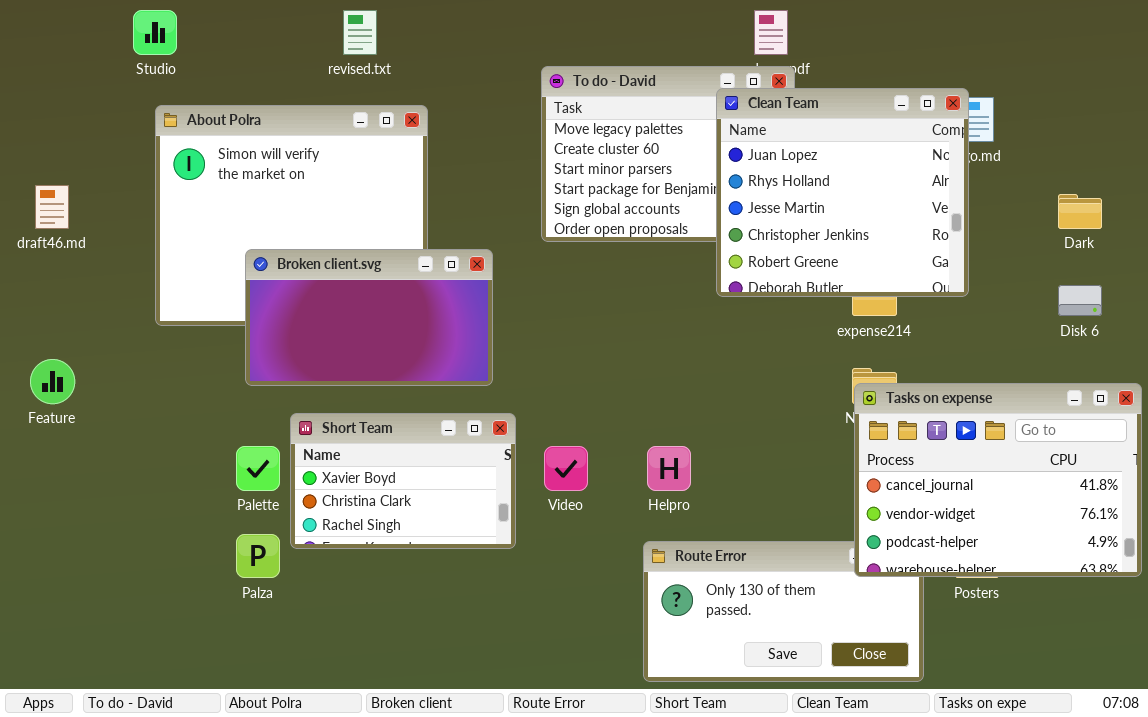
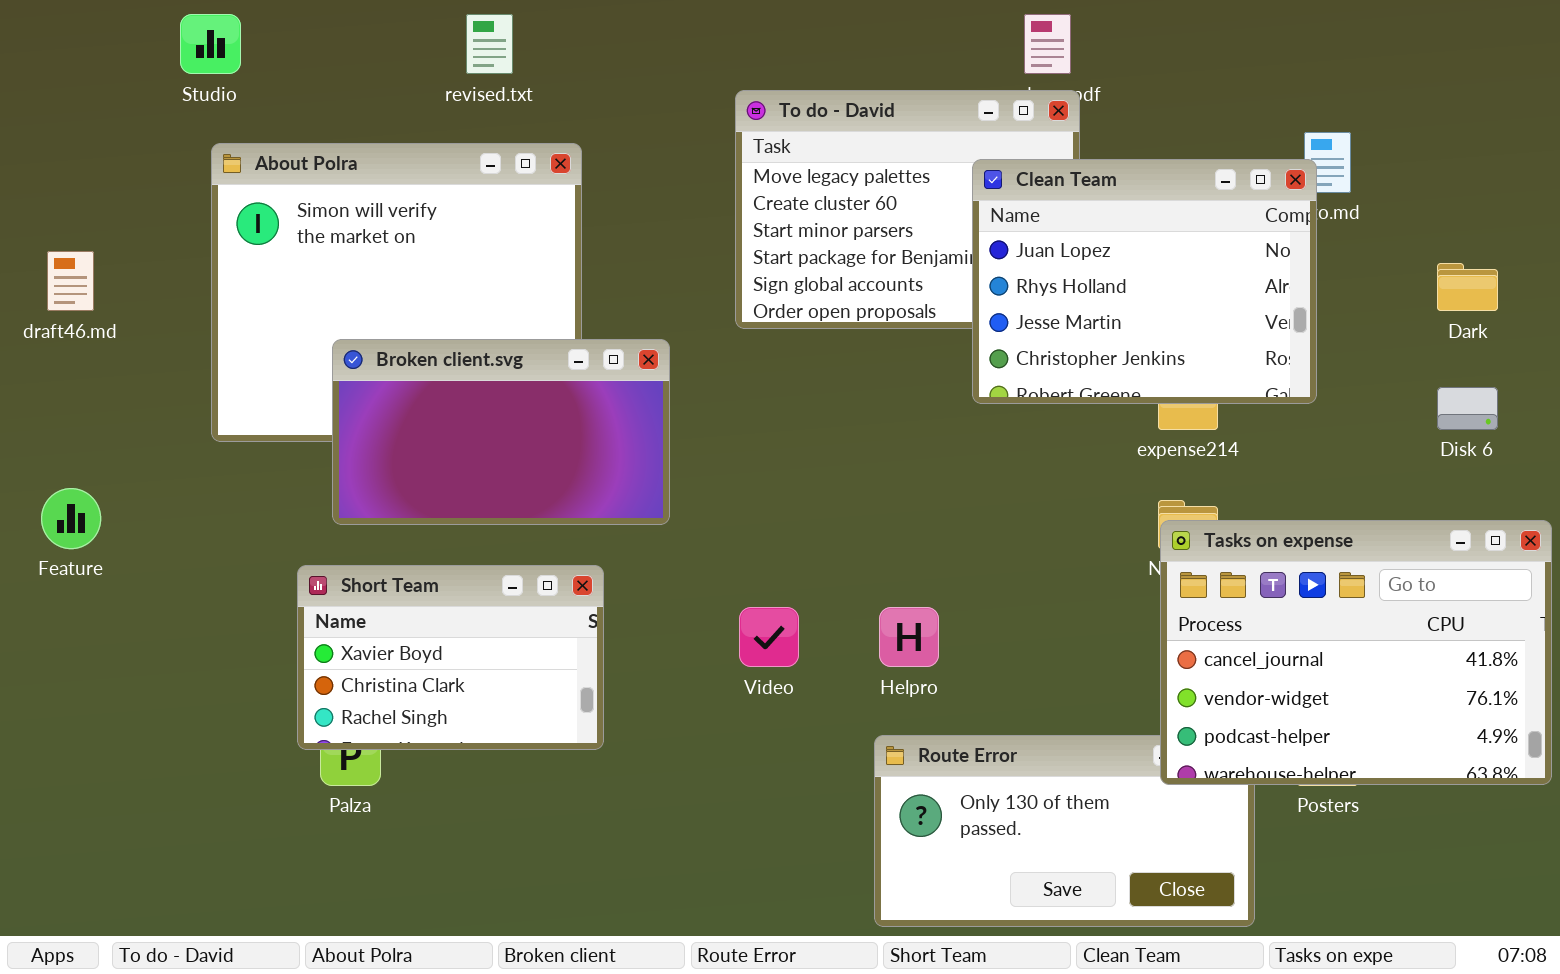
Clean Team: [716,88,969,297] -> [972,159,1317,404], resized
Short Team: [290,413,516,549] -> [297,565,604,750], moved

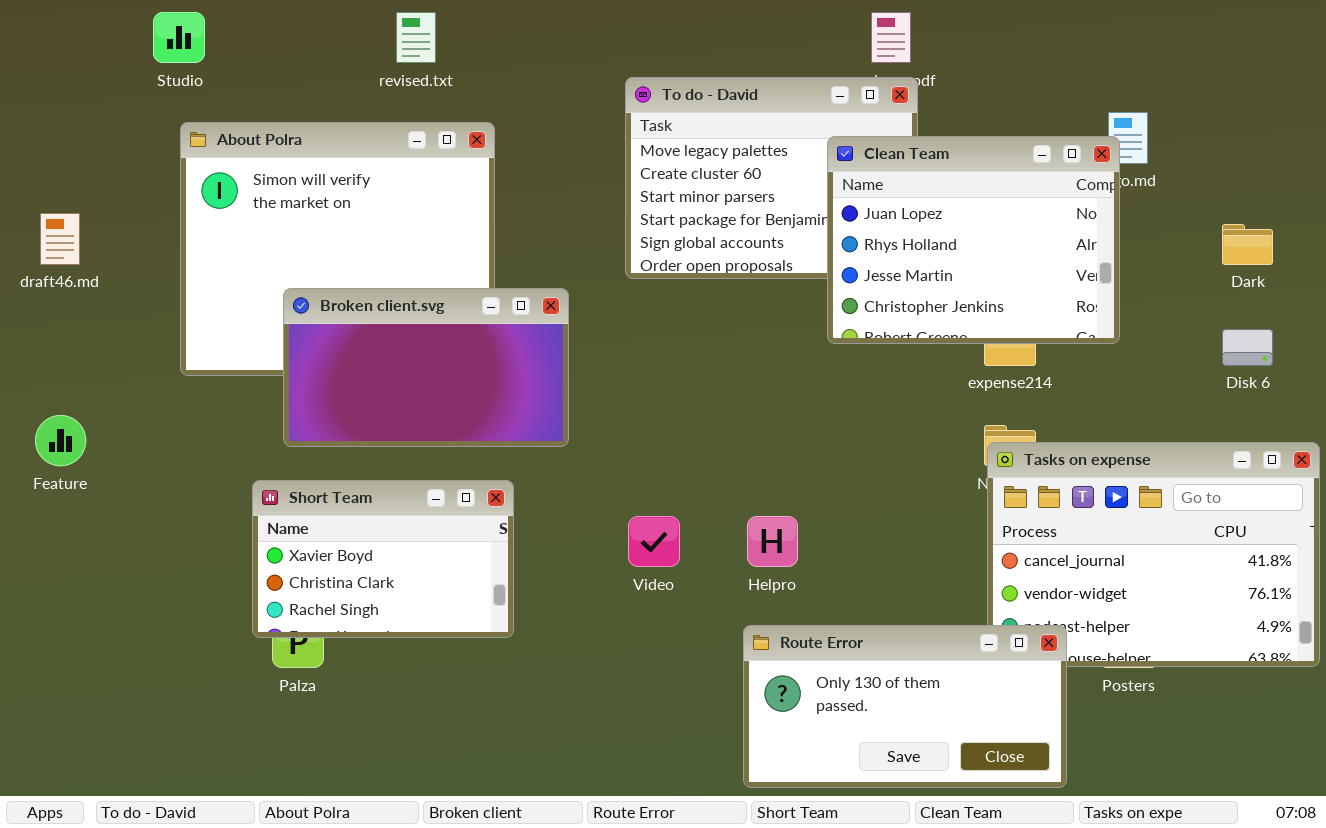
Route Error: [874,735,1255,927] -> [743,625,1067,788], raised

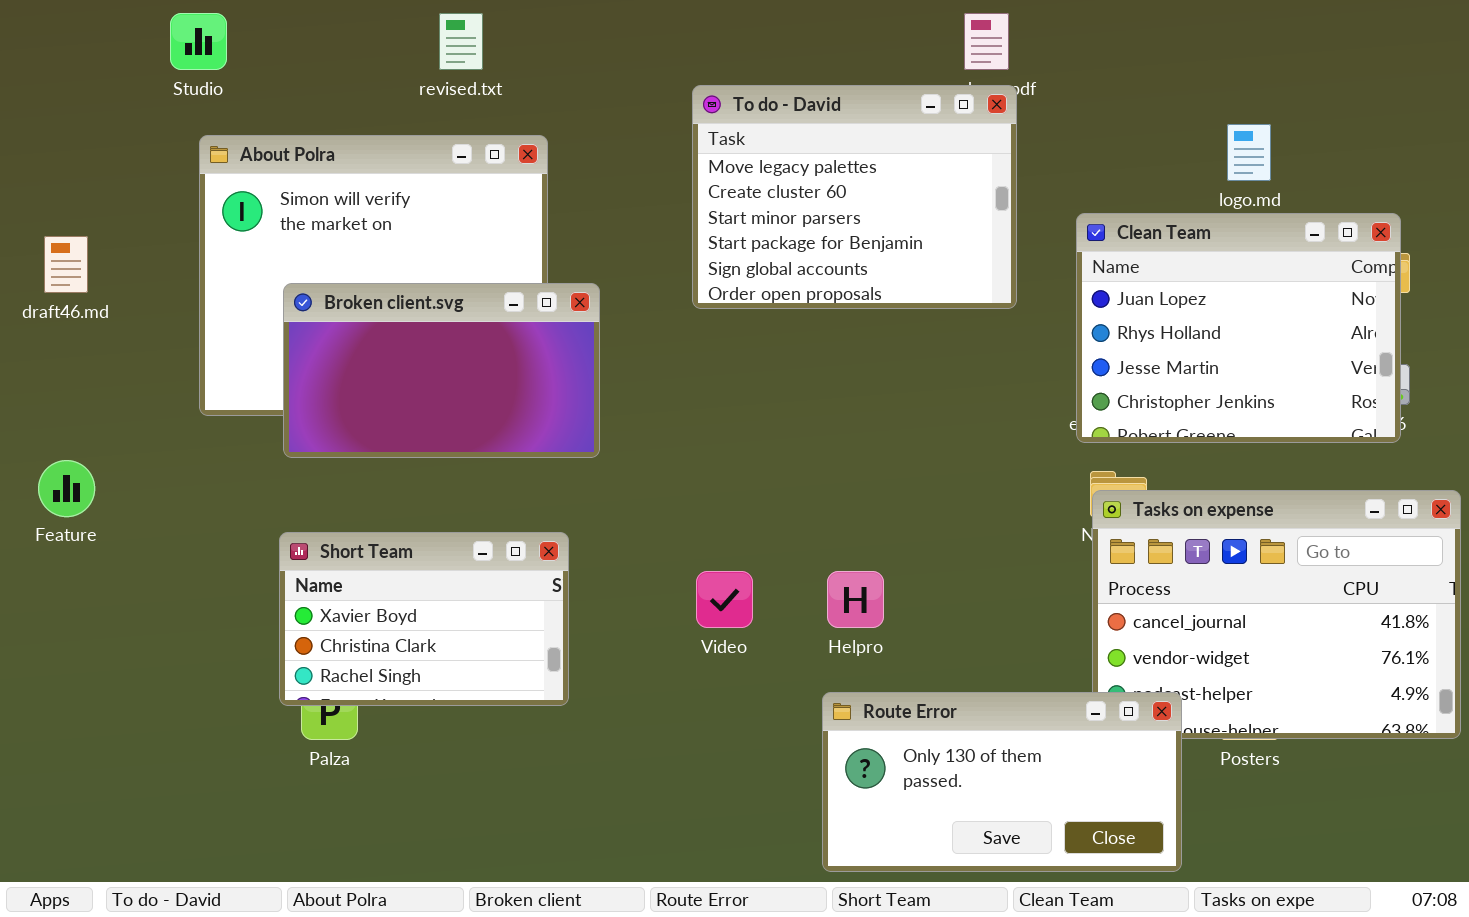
Clean Team: [827,136,1120,344] -> [1076,213,1401,443], moved
Broken client.svg: [283,288,569,447] -> [283,283,600,458], moved

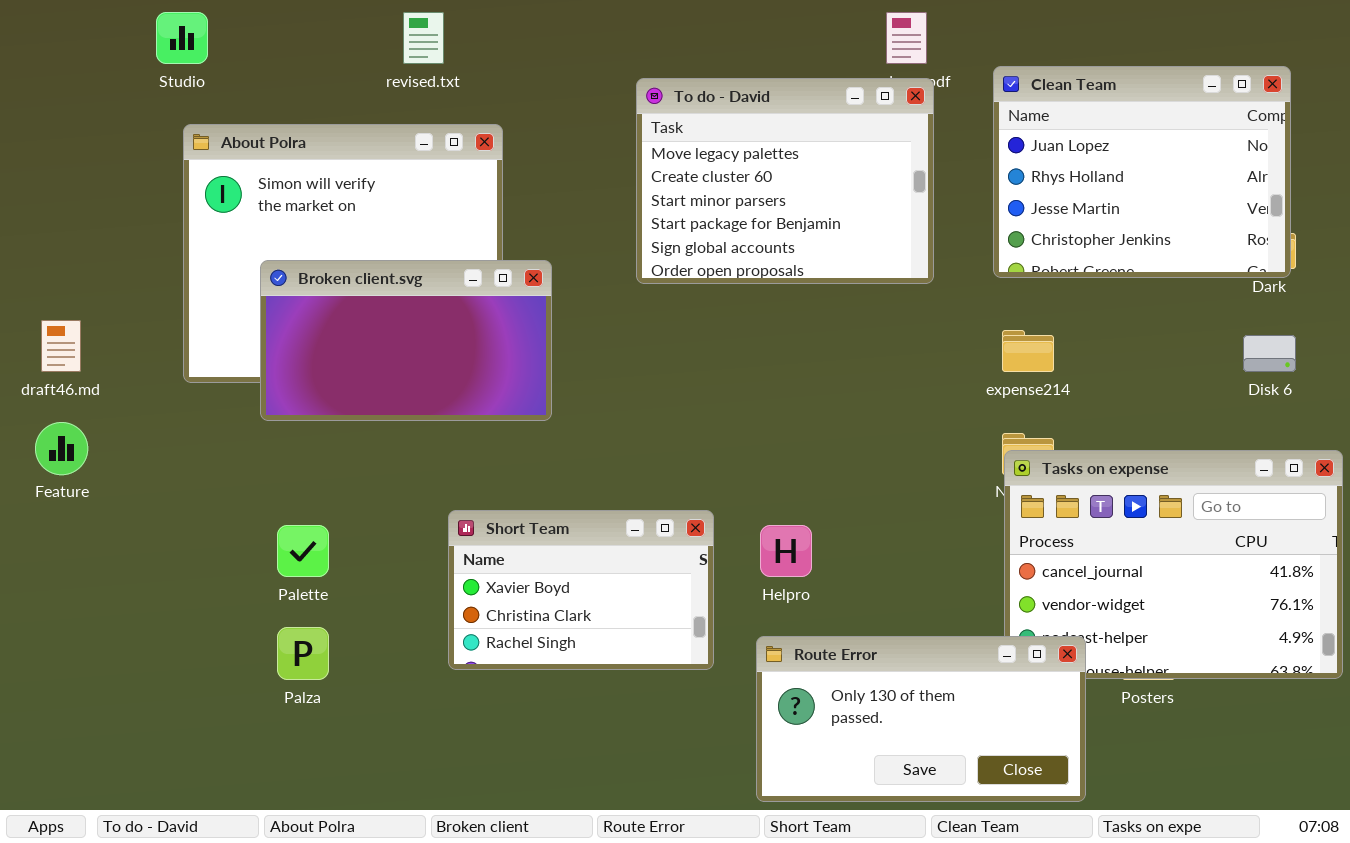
Clean Team: [1076,213,1401,443] -> [993,66,1291,278], moved
draft46.md: [44,236,88,293] -> [41,320,81,372], moved
Short Team: [279,532,569,706] -> [448,510,714,670], moved

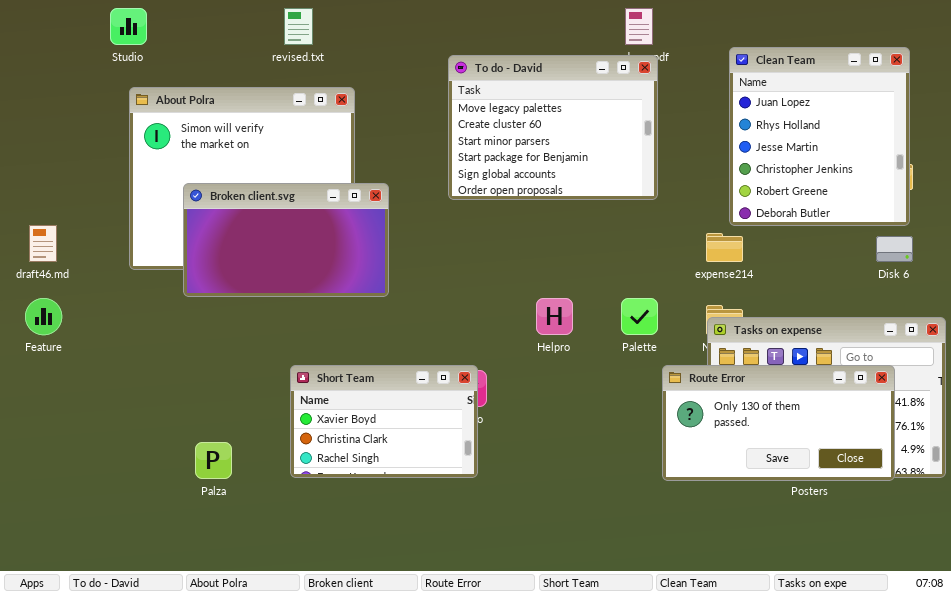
Clean Team: [993,66,1291,278] -> [729,47,910,226], resized
Short Team: [448,510,714,670] -> [290,365,478,478], moved
Palette: [277,525,329,577] -> [621,298,658,335], moved
Helpro: [760,525,812,577] -> [536,298,573,335], moved
Route Error: [756,636,1086,802] -> [662,365,895,481], moved

